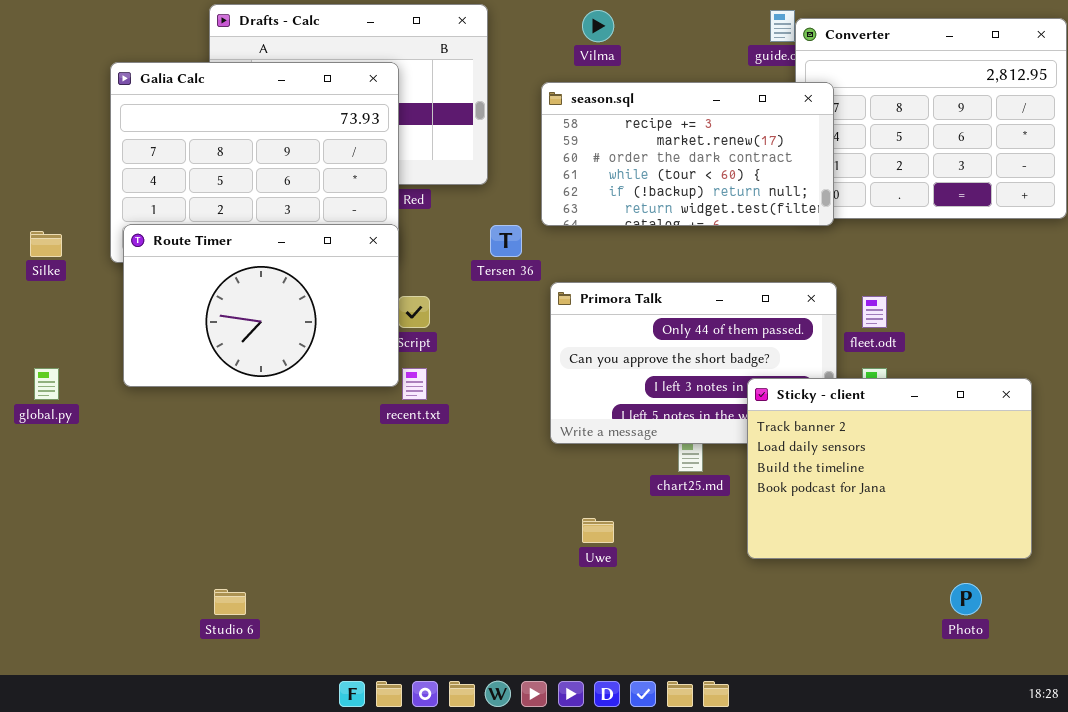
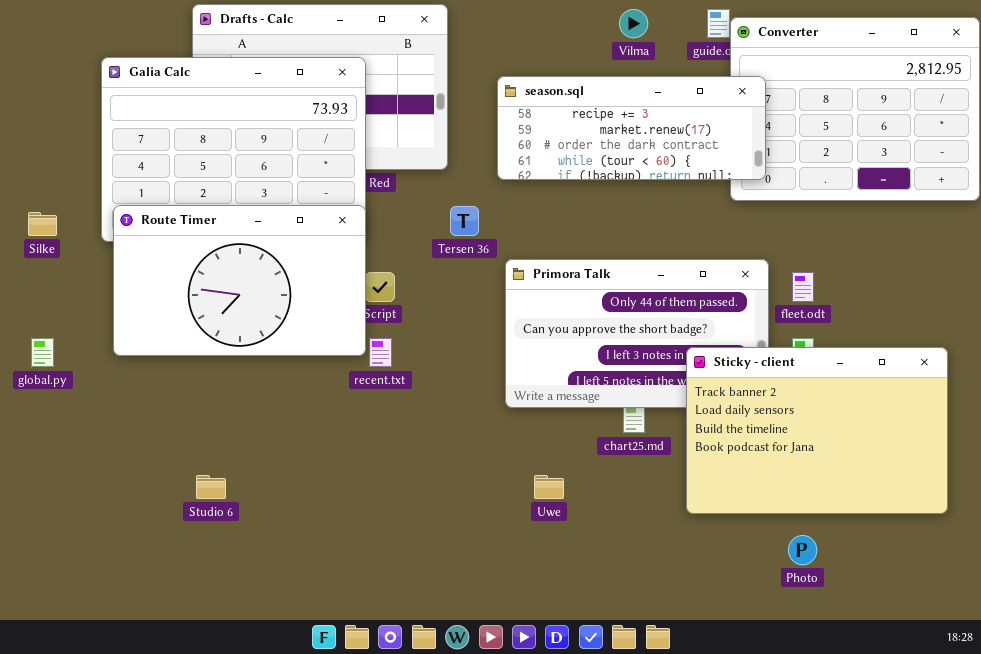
Vilma: [582,10,614,42] -> [619,9,648,38], moved
season.sql: [541,82,834,226] -> [497,76,766,180], resized
Photo: [950,583,982,615] -> [788,535,817,565], moved
Studio 6: [214,589,246,615] -> [196,475,226,499], moved

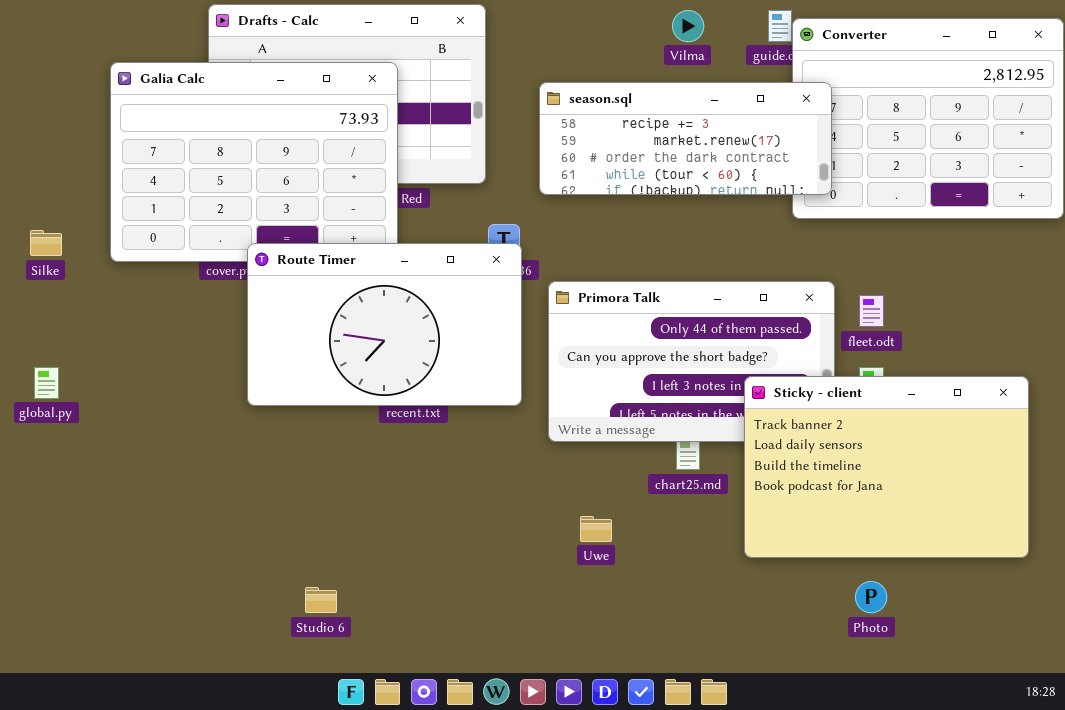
Route Timer: [113,205,366,356] -> [247,243,522,406], moved
Studio 6: [196,475,226,499] -> [305,587,337,613], moved

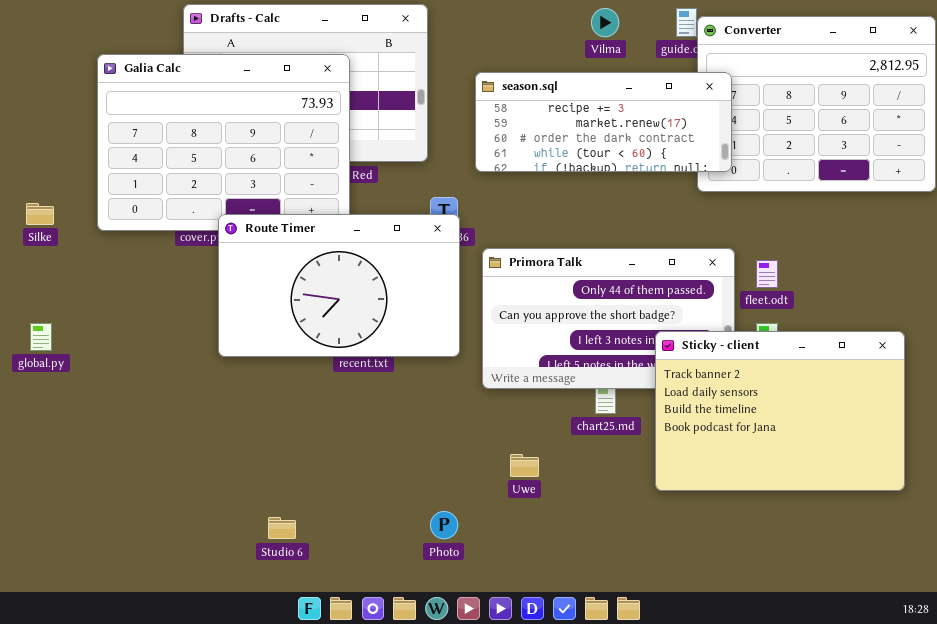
Photo: [855,581,887,613] -> [430,511,458,539], moved

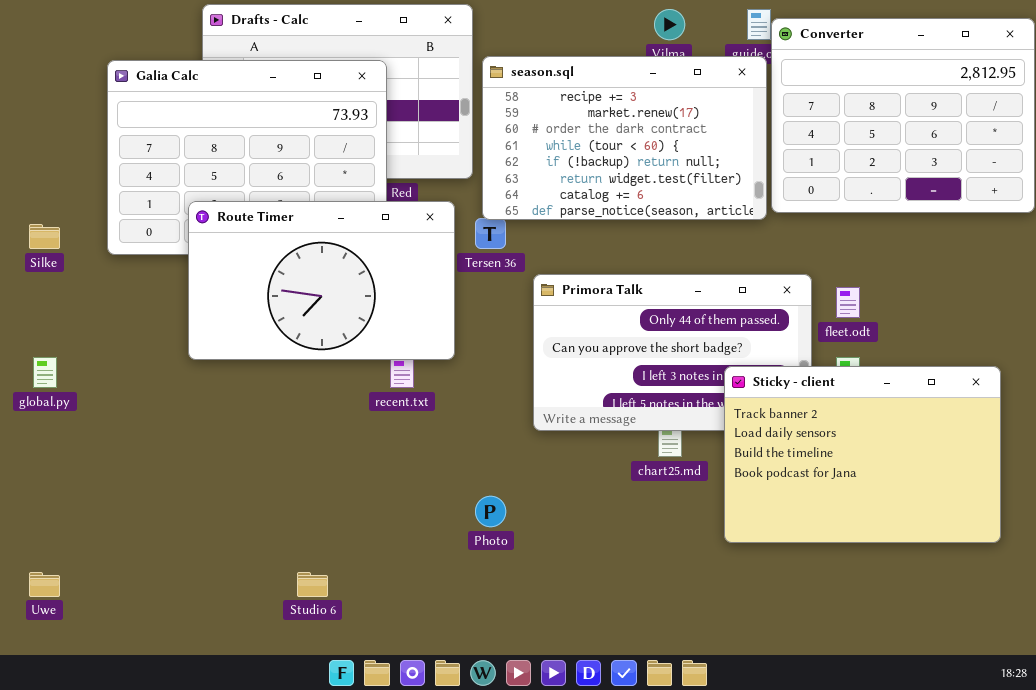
season.sql: [475,72,732,172] -> [482,56,767,220], moved, resized
Route Timer: [218,214,460,357] -> [188,201,455,360], moved
Uwe: [510,454,539,477] -> [29,572,60,597], moved
Photo: [430,511,458,539] -> [475,496,506,527], moved

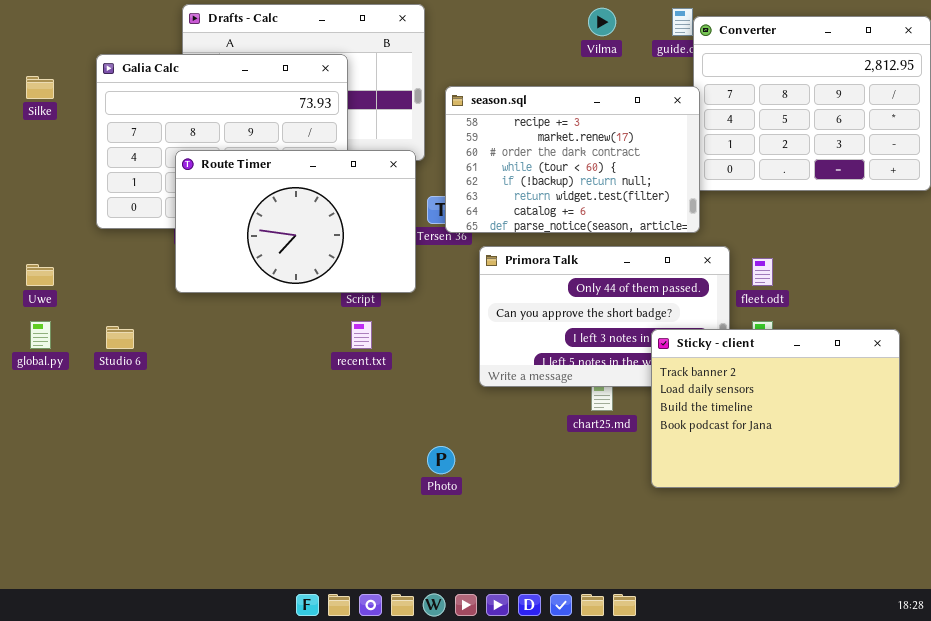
season.sql: [482,56,767,220] -> [445,86,700,233], moved
Route Timer: [188,201,455,360] -> [175,150,416,293], moved
Silke: [29,224,60,249] -> [26,76,54,99], moved
Uwe: [29,572,60,597] -> [26,264,54,286], moved
Studio 6: [297,572,328,597] -> [106,326,134,349], moved

